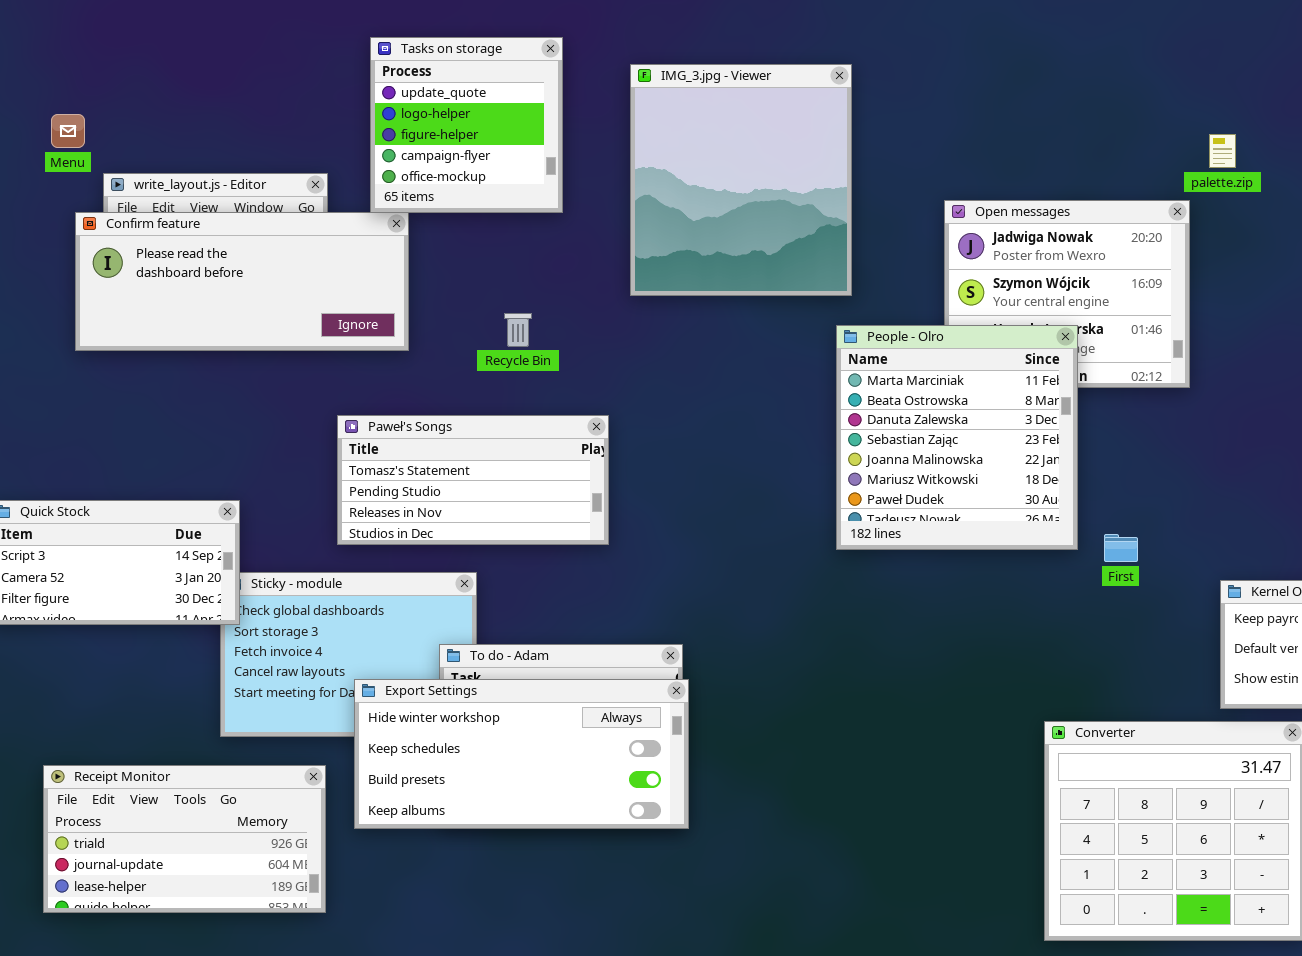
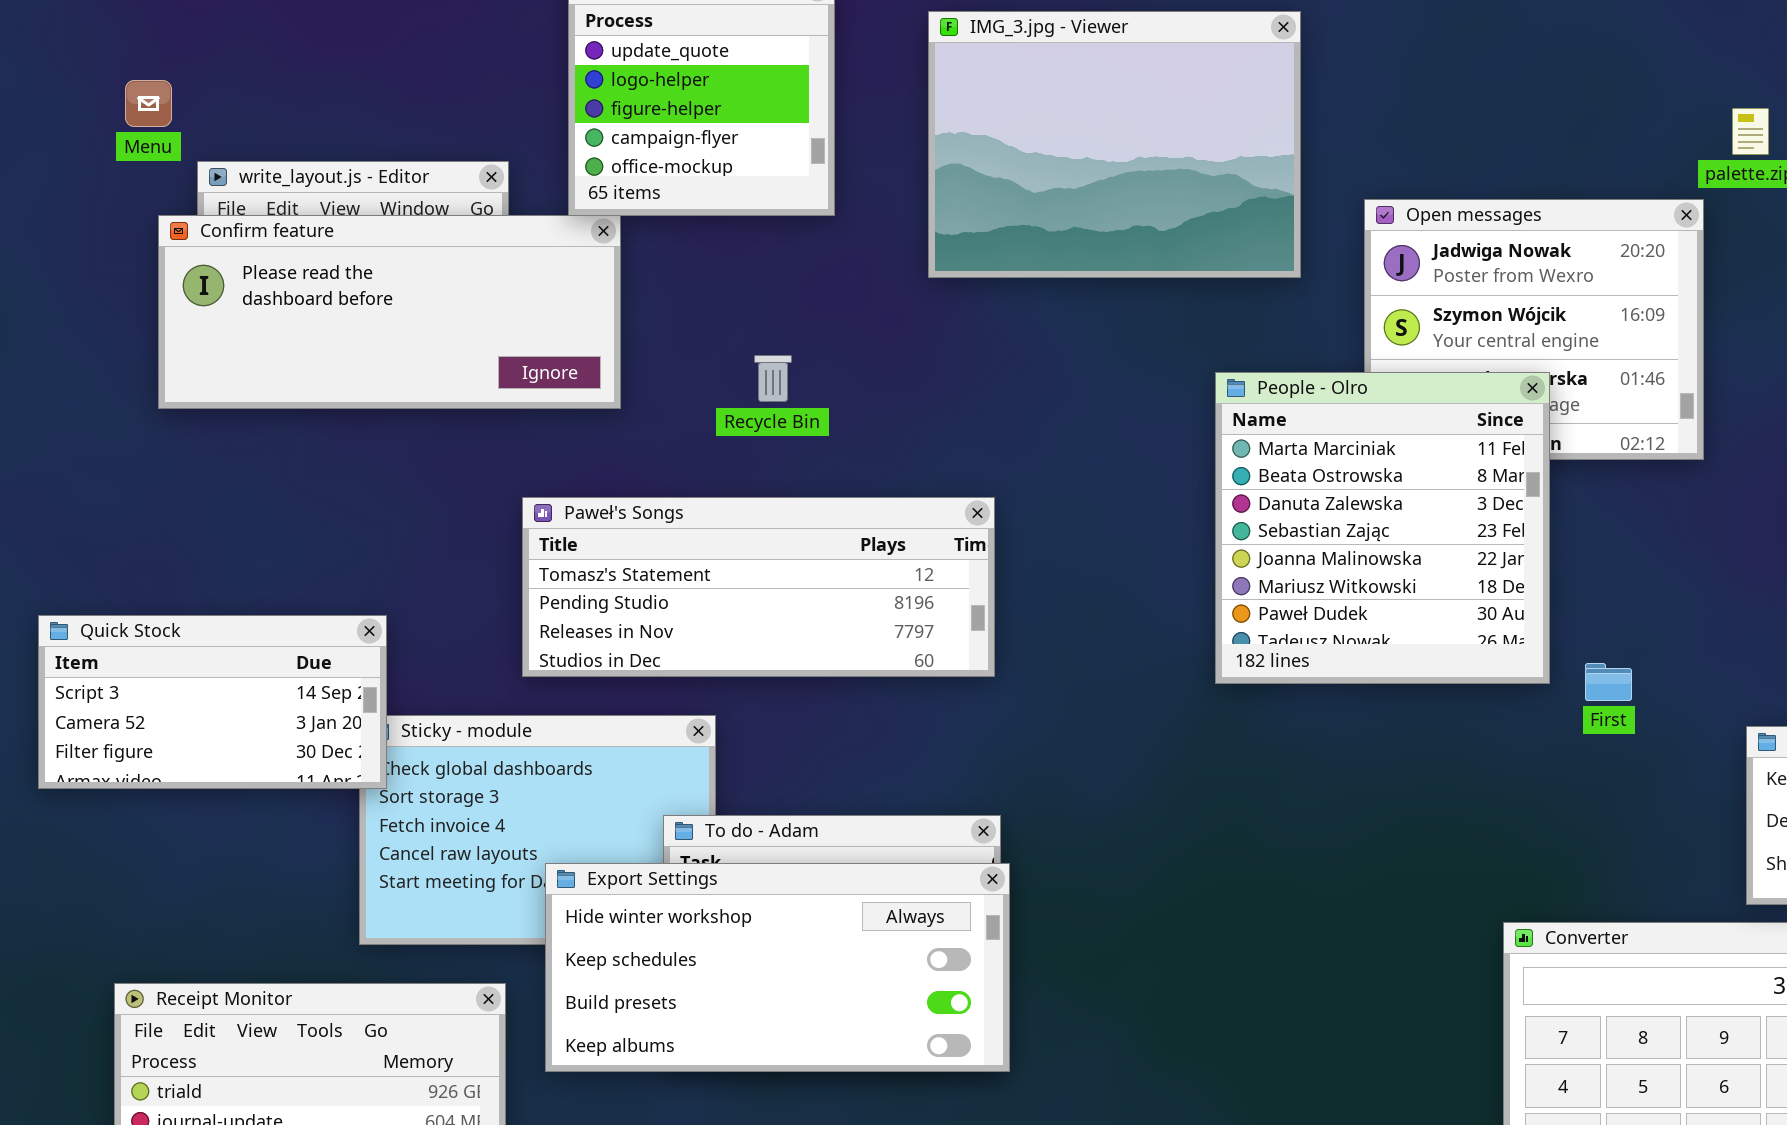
IMG_3.jpg - Viewer: [630,64,852,296] -> [928,11,1301,278], resized
Paweł's Songs: [337,415,609,545] -> [522,497,995,677], resized

